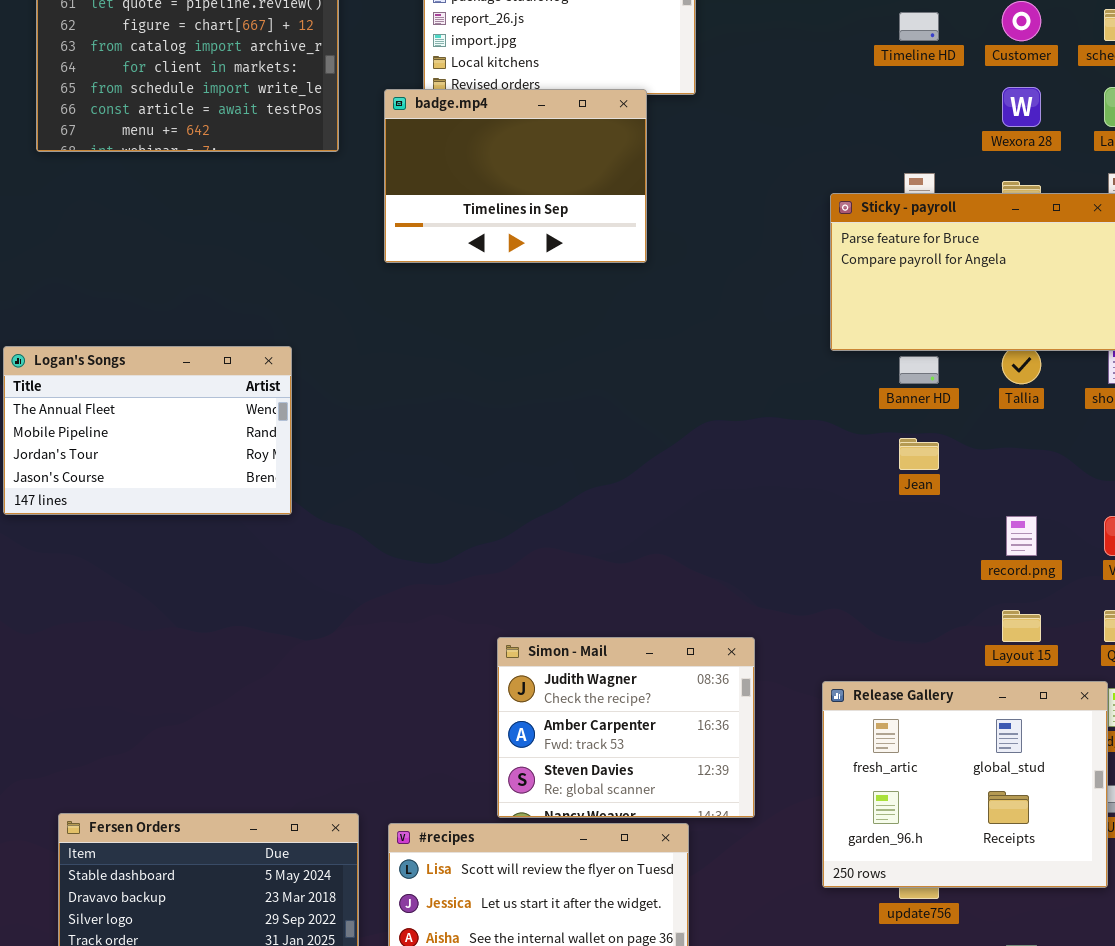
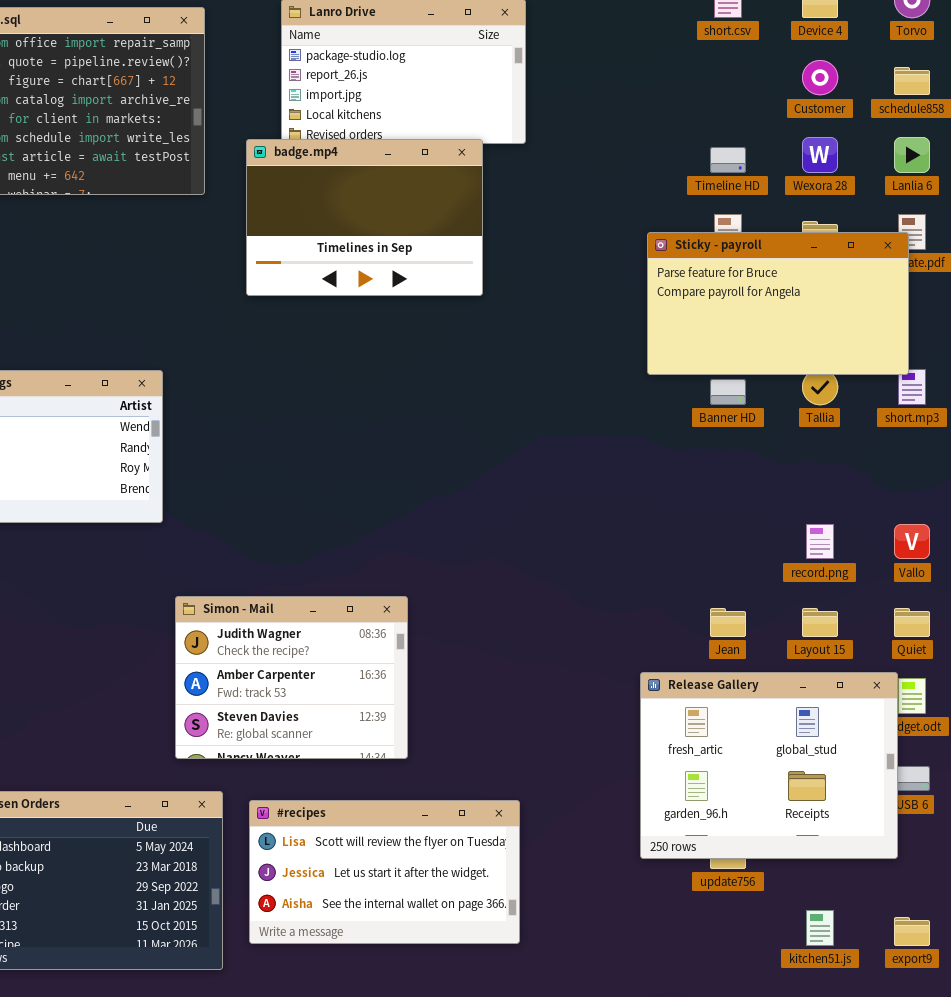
Timeline HD: [899,12,939,41] -> [710,147,746,173], moved
Jean: [899,438,939,470] -> [710,608,746,637], moved
Simon - Mail: [497,637,755,818] -> [175,596,408,759], moved

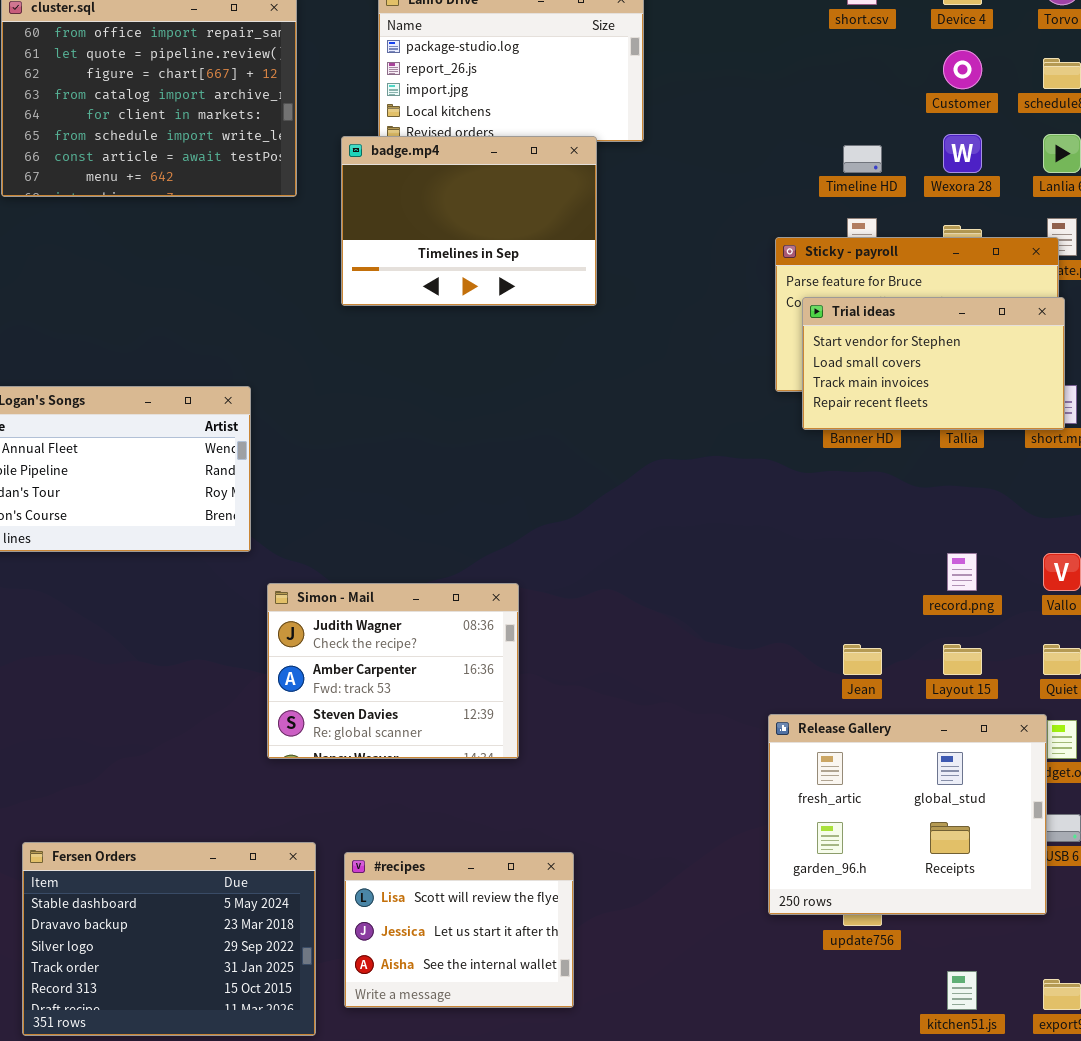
Trial ideas: none -> [802,297,1065,430], opened
Simon - Mail: [175,596,408,759] -> [267,583,519,759], moved
#recipes: [249,800,520,944] -> [344,852,574,1008], resized

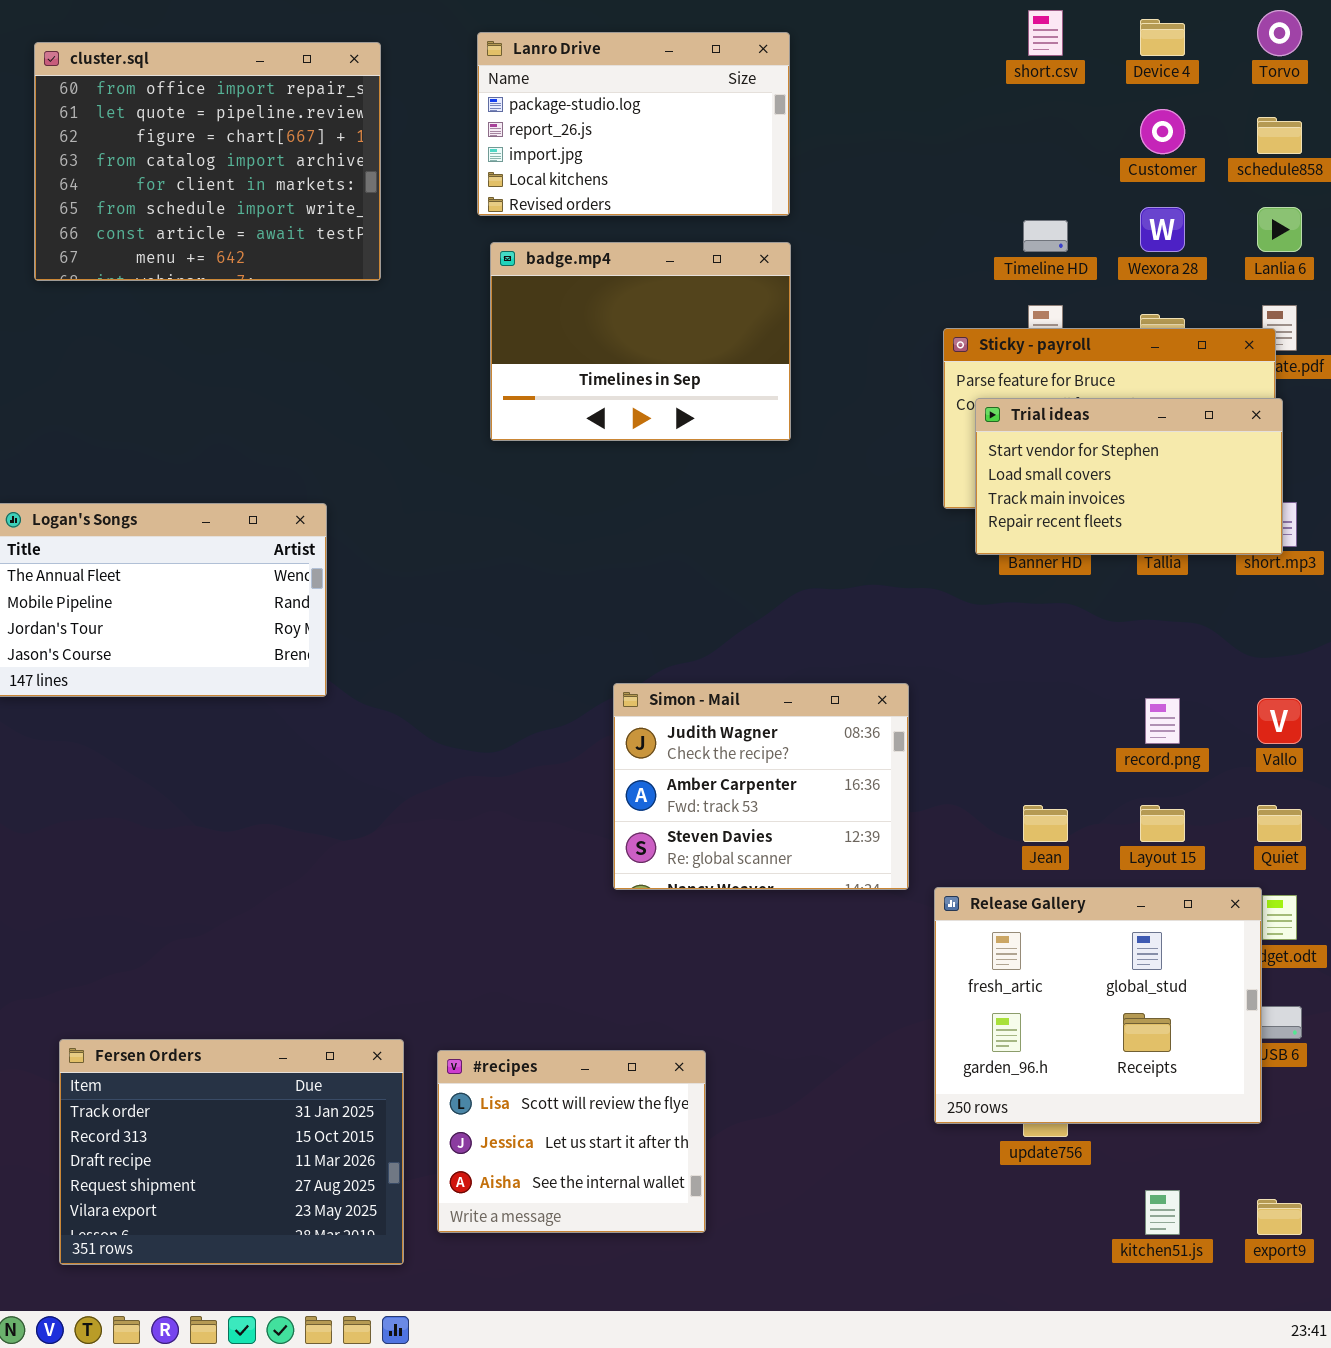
badge.mp4: [341,136,597,306] -> [490,242,791,441], moved
Simon - Mail: [267,583,519,759] -> [613,683,909,890], moved
Fersen Orders: [22,842,316,1036] -> [59,1039,404,1265], scrolled down 3 rows

